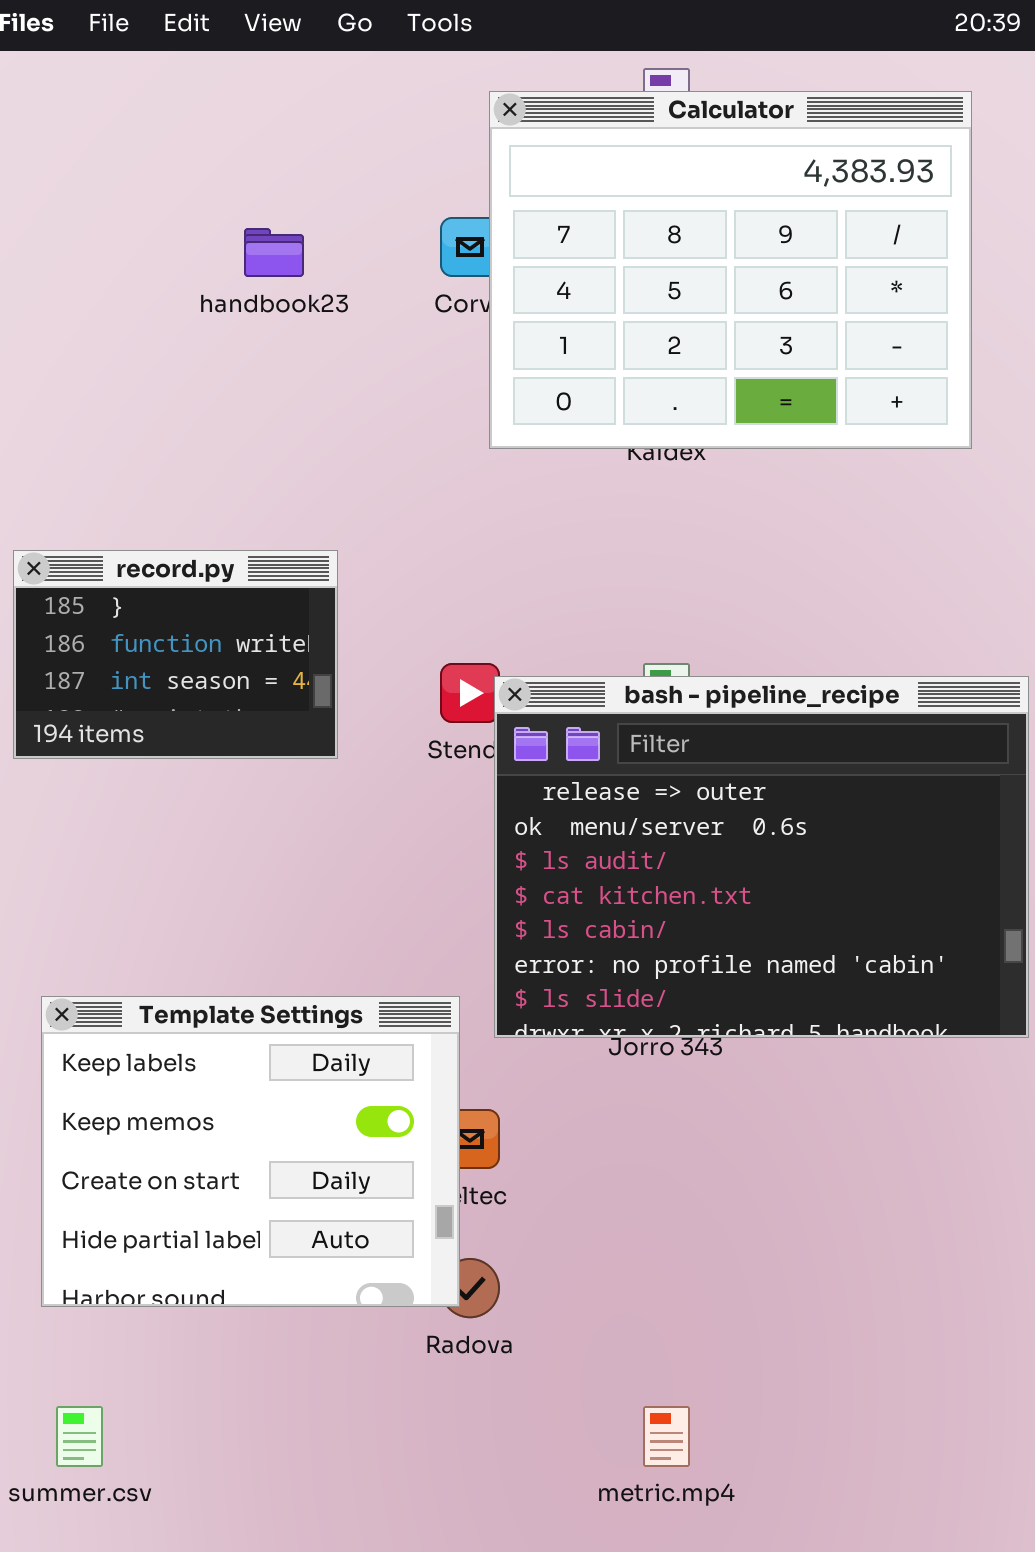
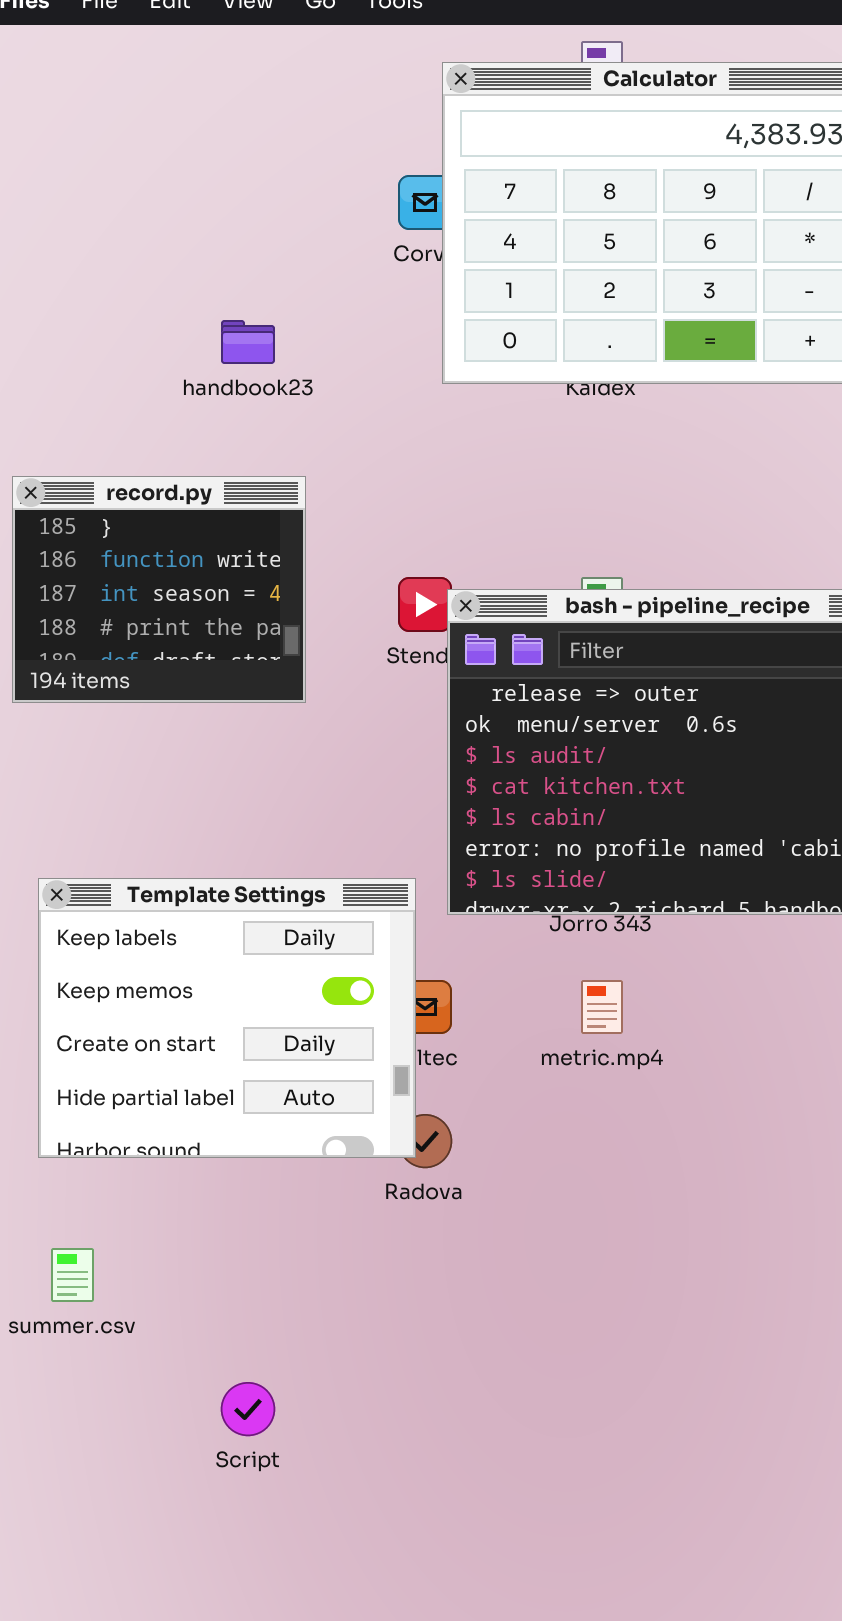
handbook23: [244,228,304,277] -> [221,320,275,364], moved
record.py: [13,550,338,759] -> [12,476,306,703], resized
metric.mp4: [643,1406,690,1467] -> [581,980,623,1034], moved

